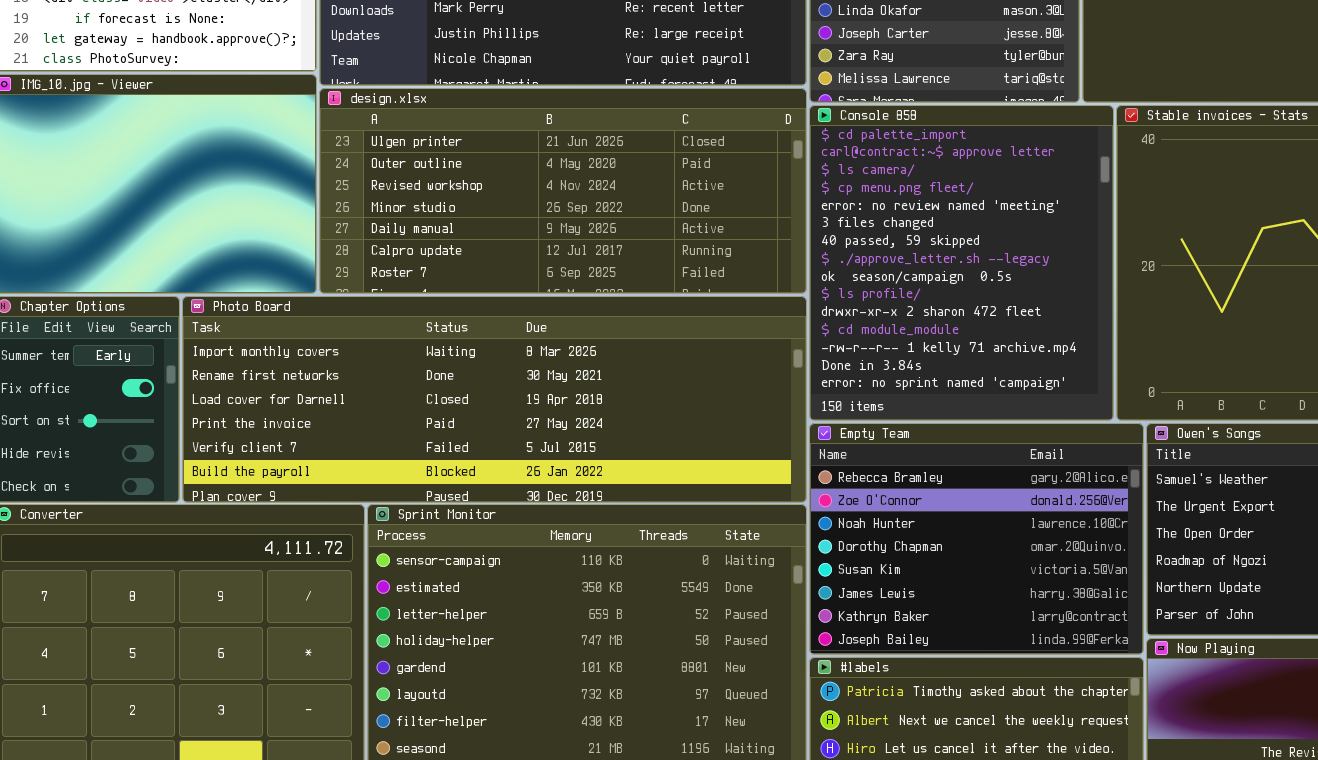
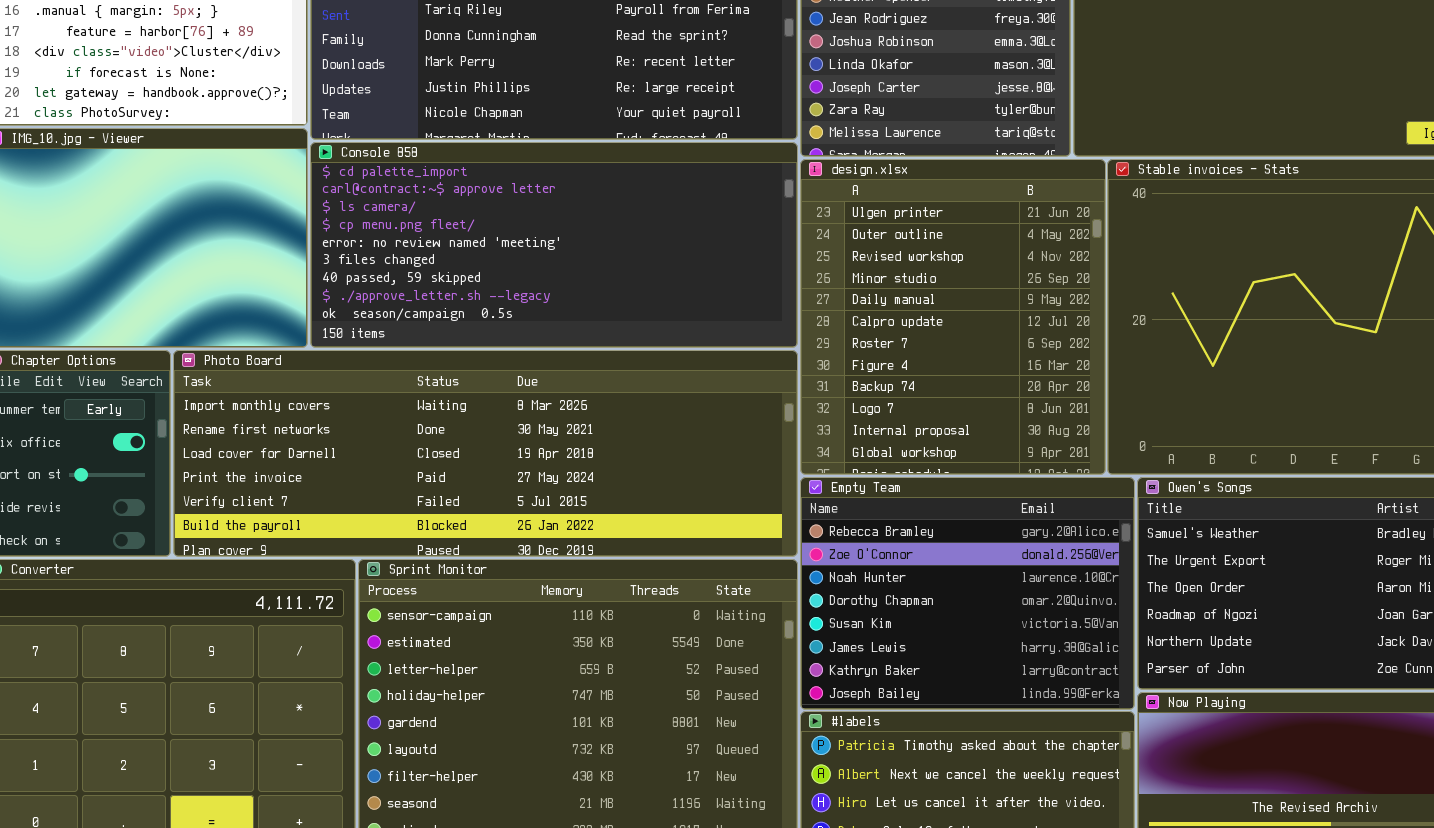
design.xlsx: [319,88,807,294] -> [800,159,1106,475], moved, resized
Console 858: [809,105,1114,421] -> [310,142,798,348], moved, resized

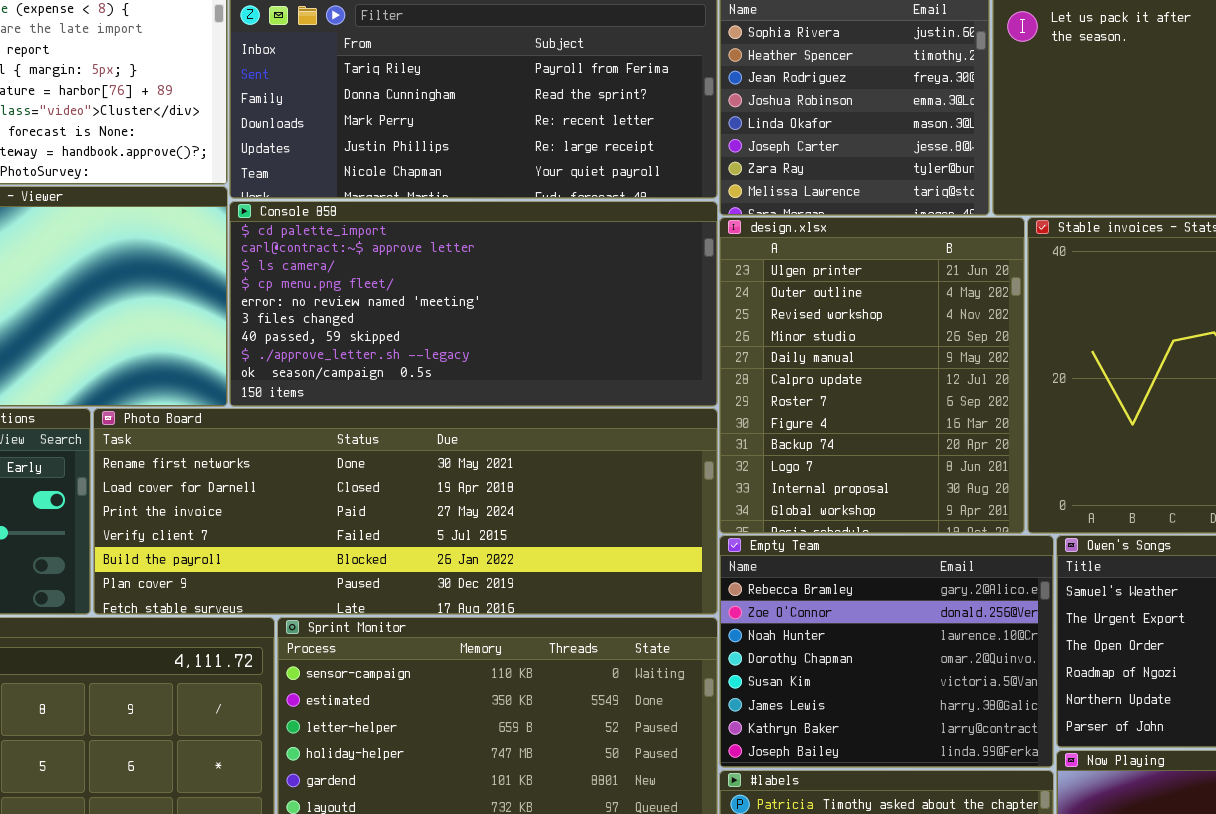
Photo Board: [173,350,798,557] -> [93,408,718,615], scrolled down 1 row

